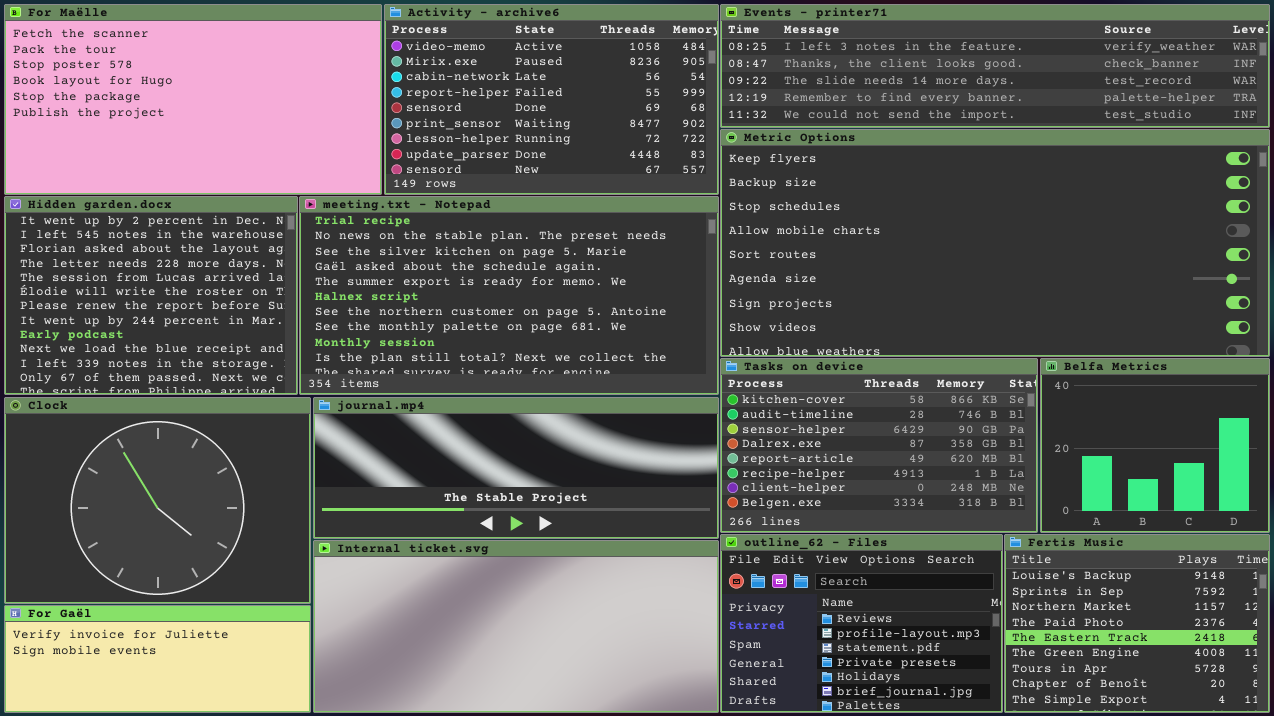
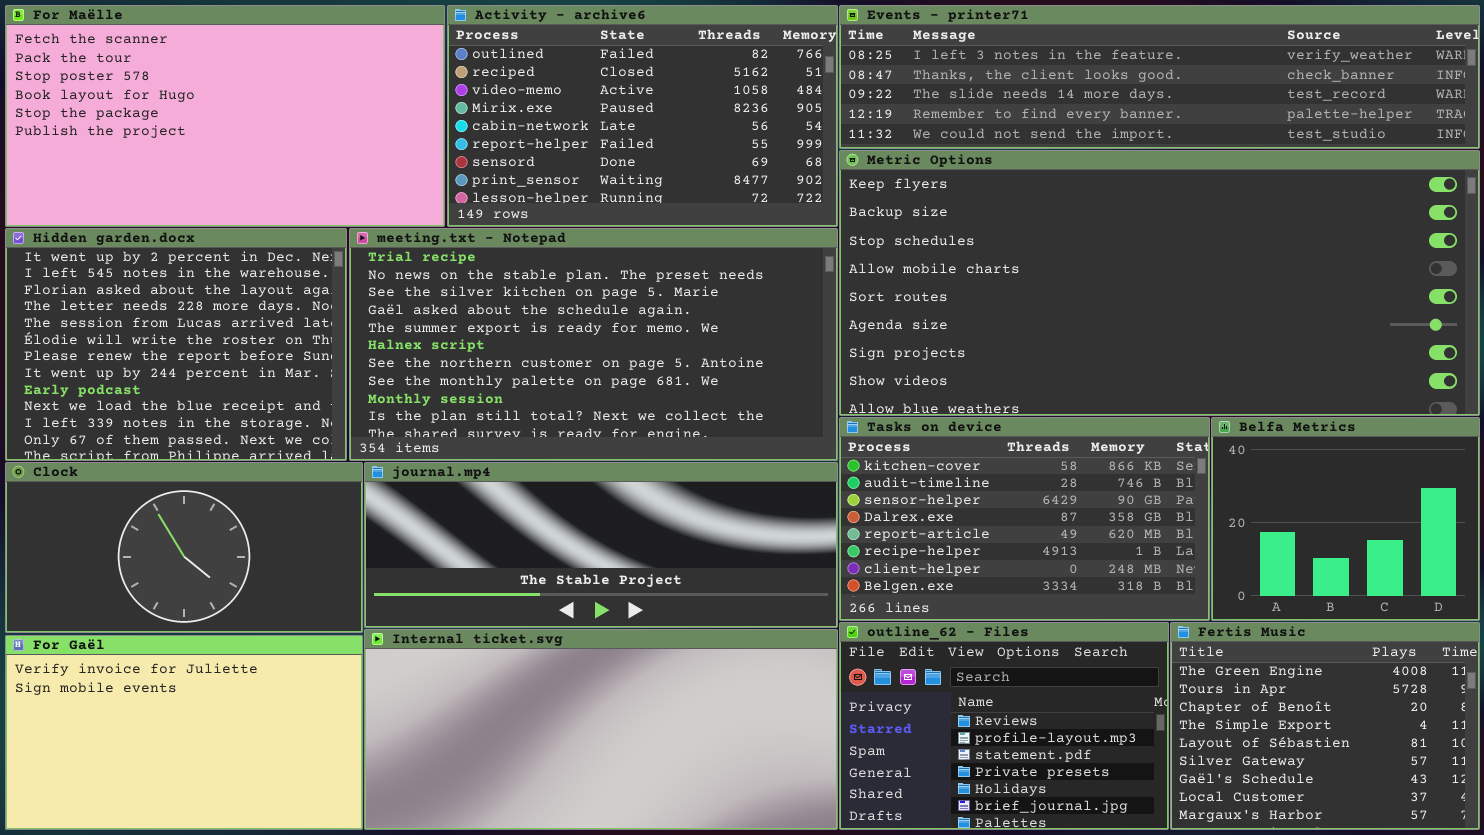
Activity - archive6: [384,4,719,195] -> [447,5,838,227], scrolled up 2 rows
Clock: [4,397,311,604] -> [5,462,363,633], resized
Fertis Music: [1004,534,1270,713] -> [1170,622,1480,830], scrolled down 5 rows
For Gaël: [4,605,311,713] -> [5,635,363,830], resized

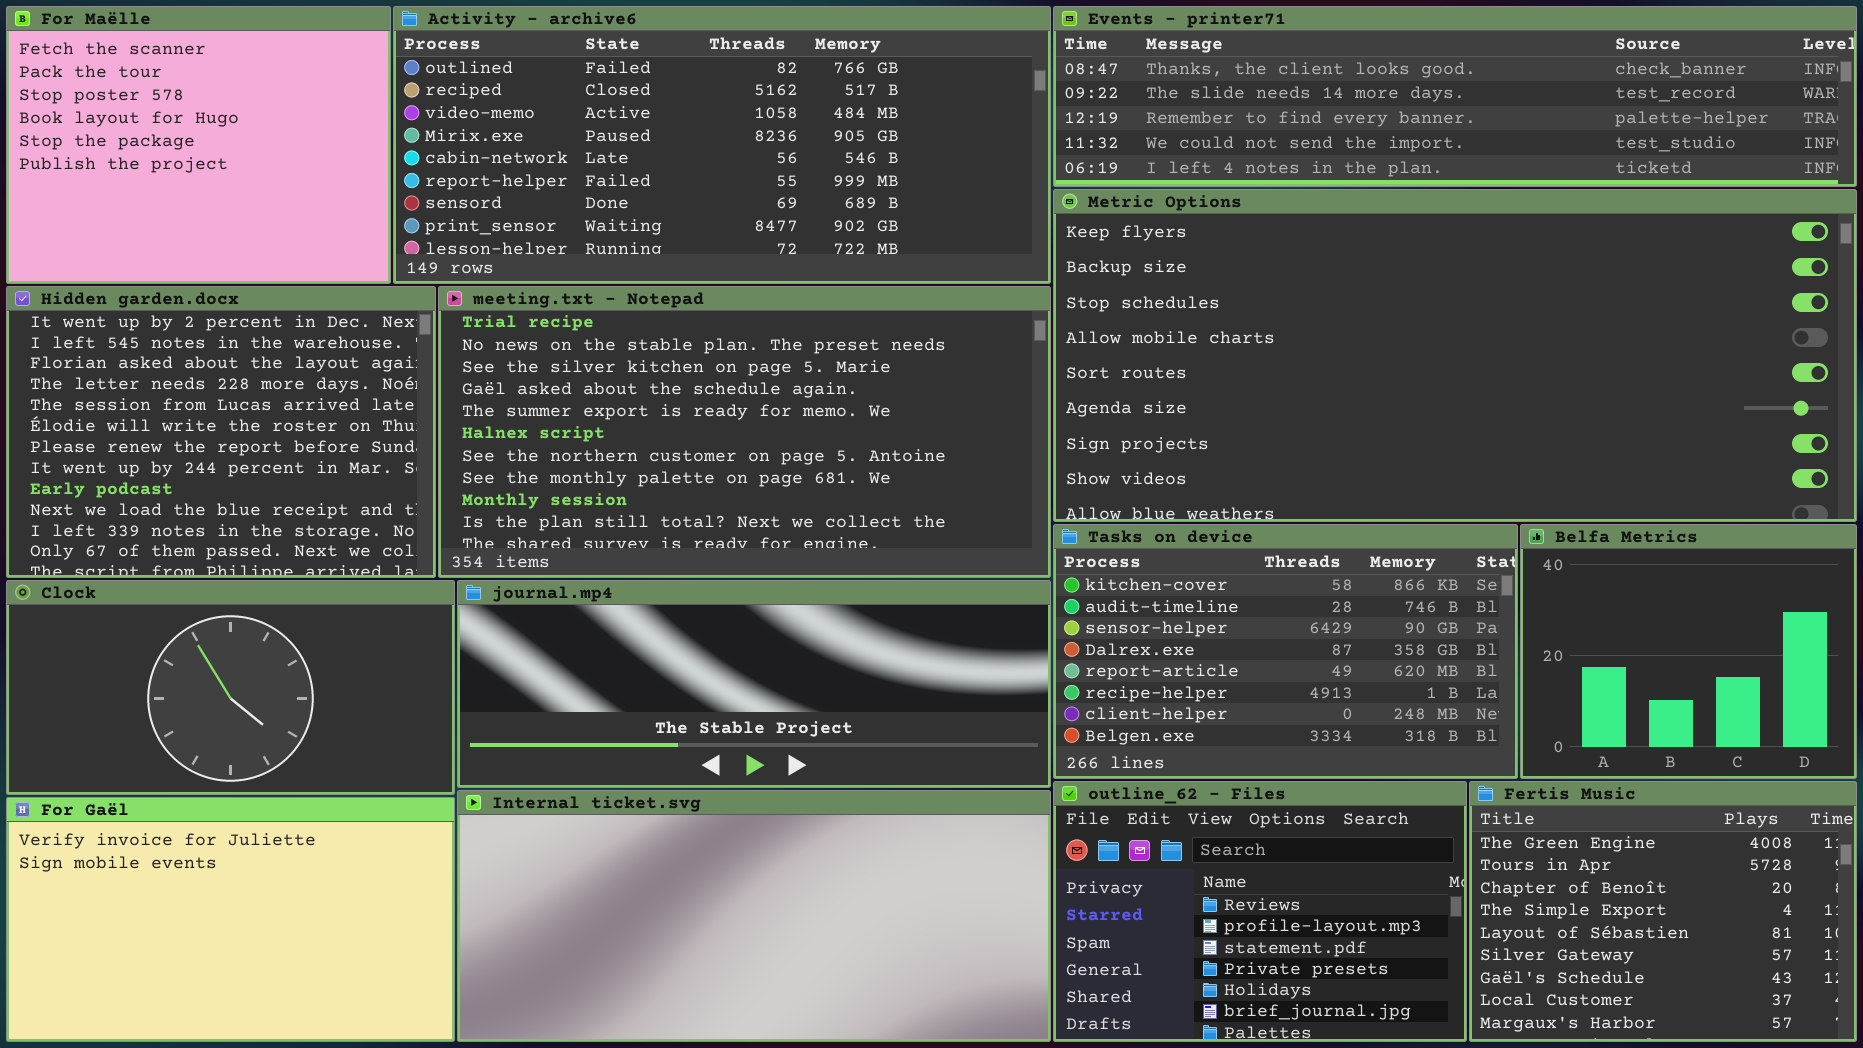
For Maëlle: [5,5,445,227] -> [6,6,391,284], resized
Activity - archive6: [447,5,838,227] -> [393,6,1051,284], resized
Events - printer71: [839,5,1480,149] -> [1053,6,1857,187], scrolled down 1 row

